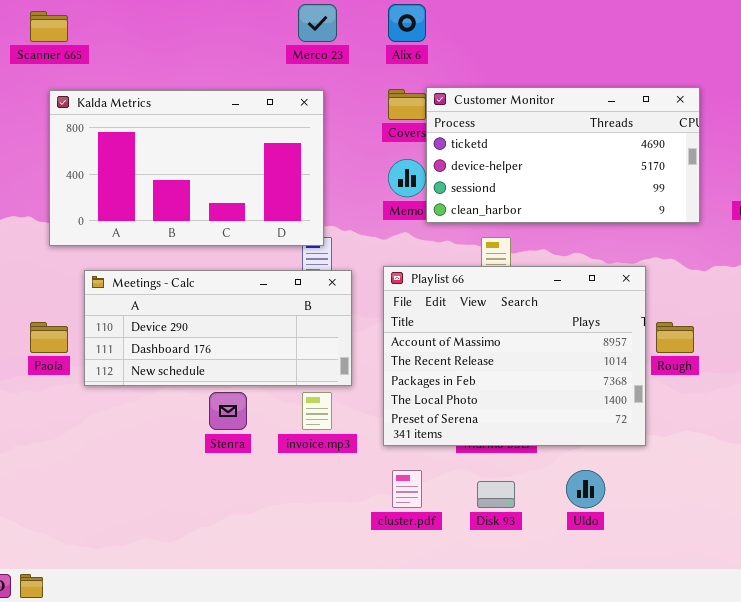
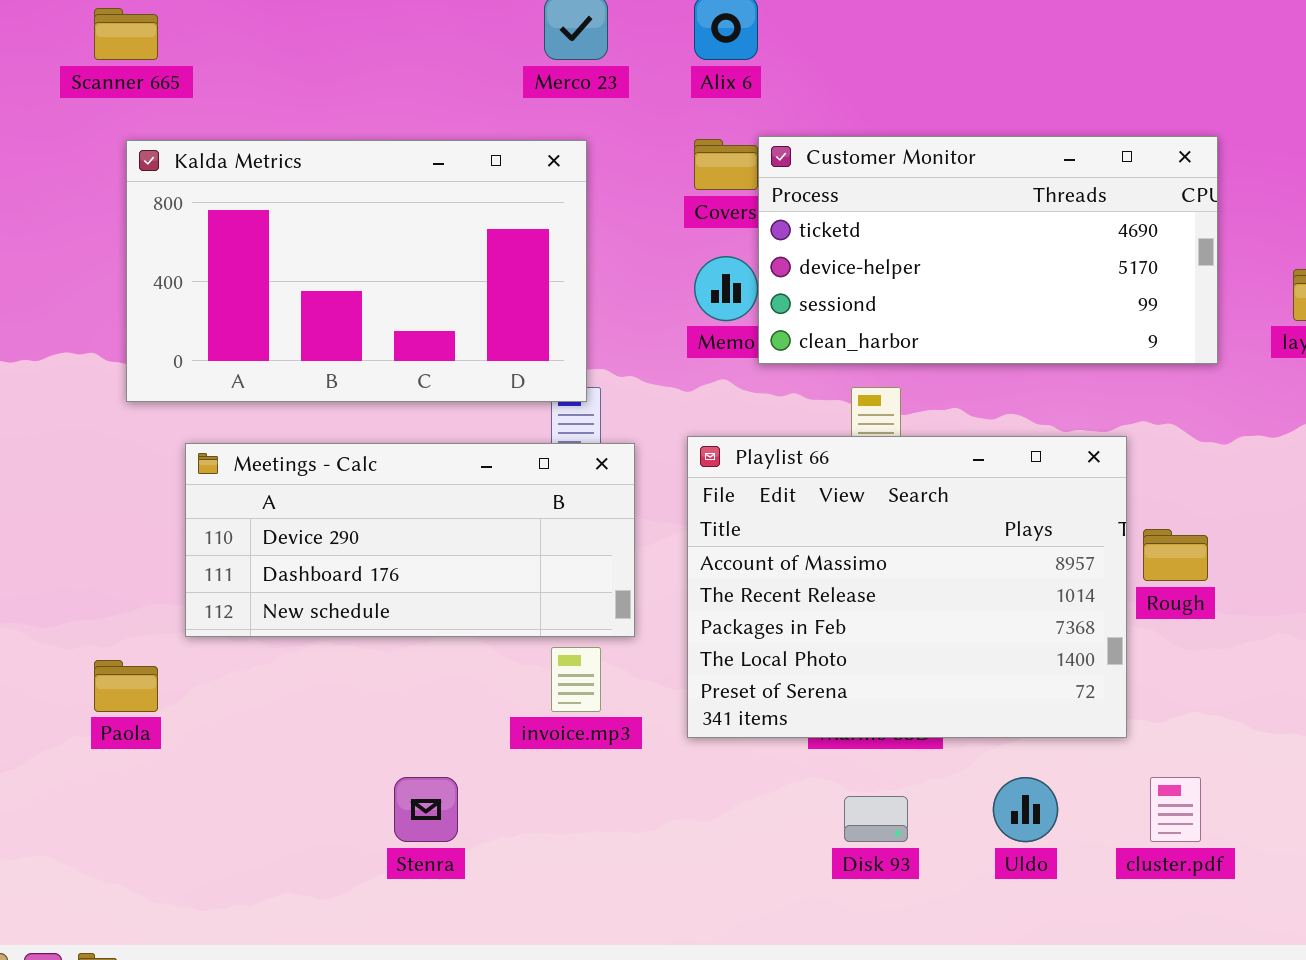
Paola: [30,322,68,353] -> [94,660,158,712], moved
Stenra: [209,392,247,430] -> [394,777,458,842], moved
cluster.pdf: [392,470,422,508] -> [1150,777,1201,842], moved

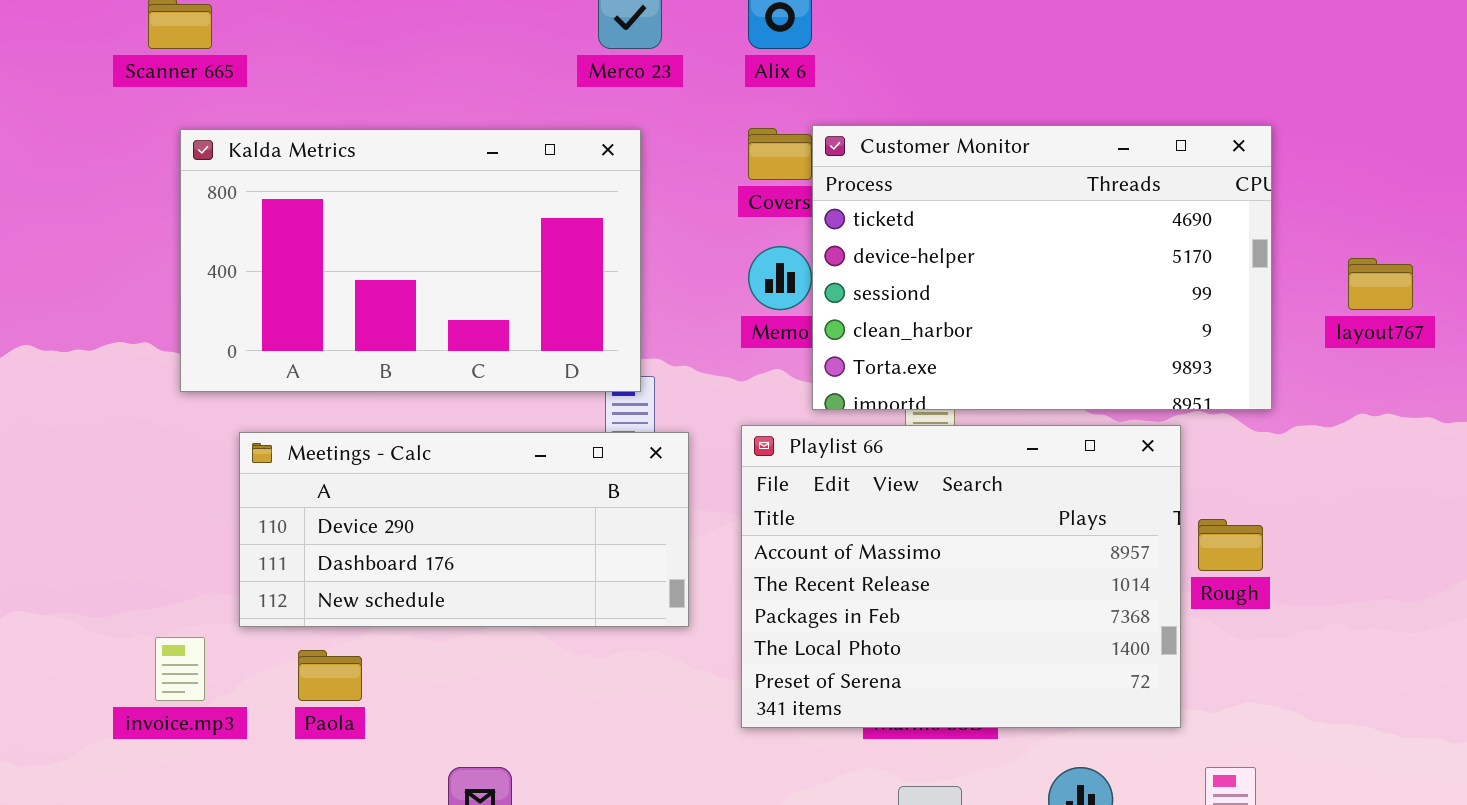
Customer Monitor: [758,136,1218,364] -> [812,125,1272,410], resized
invoice.mp3: [551,647,601,712] -> [155,637,205,701], moved
Paola: [94,660,158,712] -> [298,650,362,701], moved

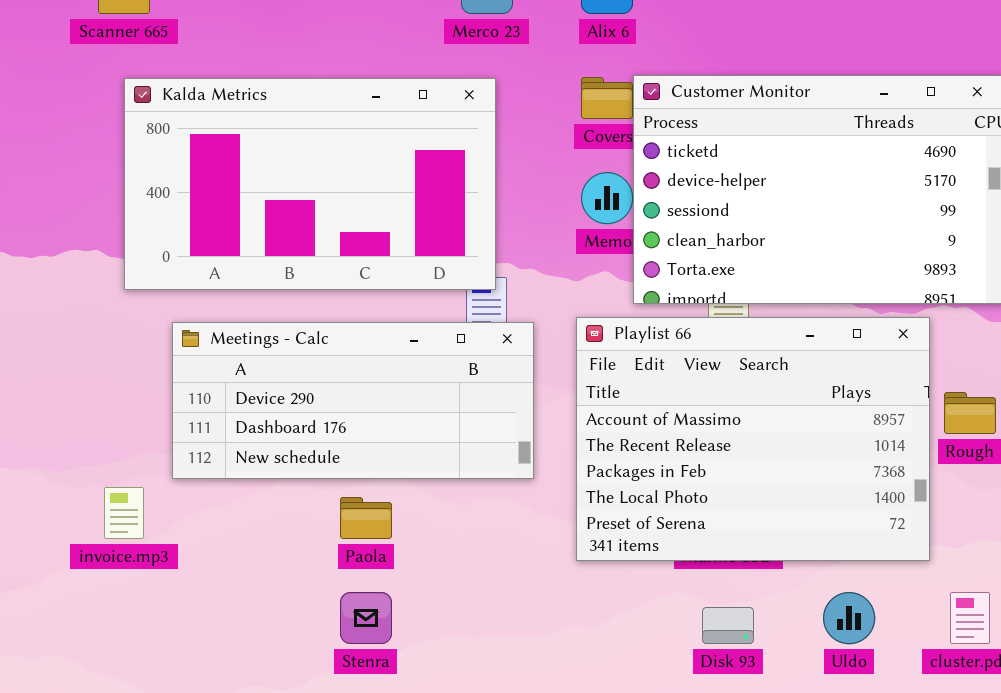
Paola: [298,650,362,701] -> [340,497,392,539], moved

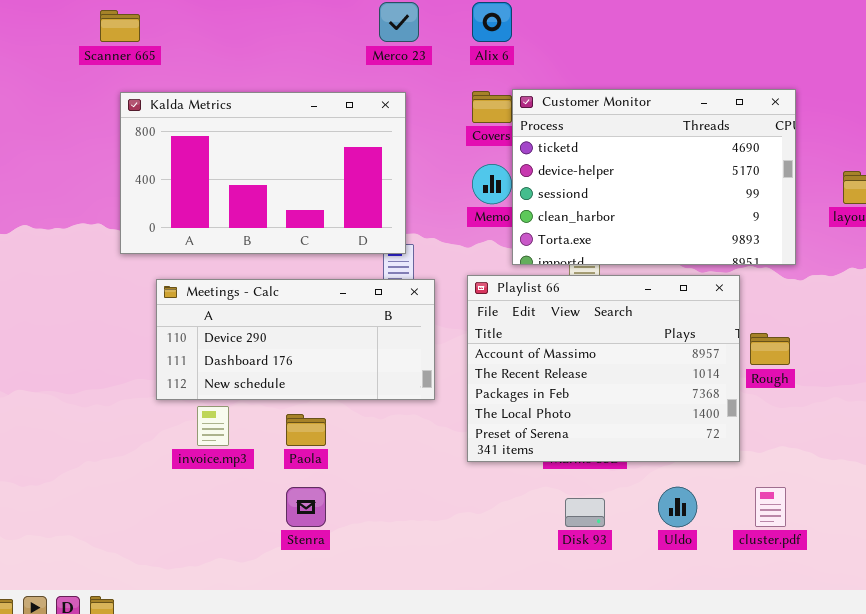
invoice.mp3: [104,487,144,539] -> [197,406,229,446], moved

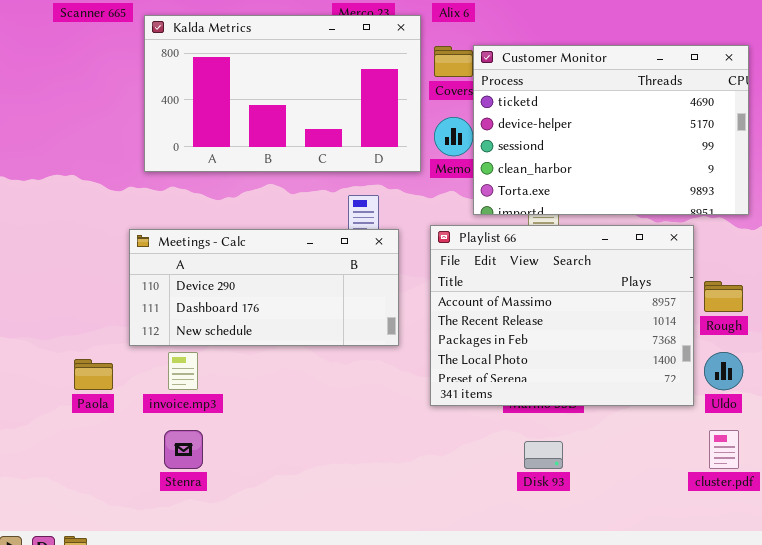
Kalda Metrics: [120,92,406,254] -> [144,15,421,172], moved
Paola: [286,414,326,446] -> [74,359,113,390], moved
Stenra: [286,487,326,527] -> [164,430,203,469], moved
Uldo: [658,487,697,527] -> [704,352,743,390], moved

